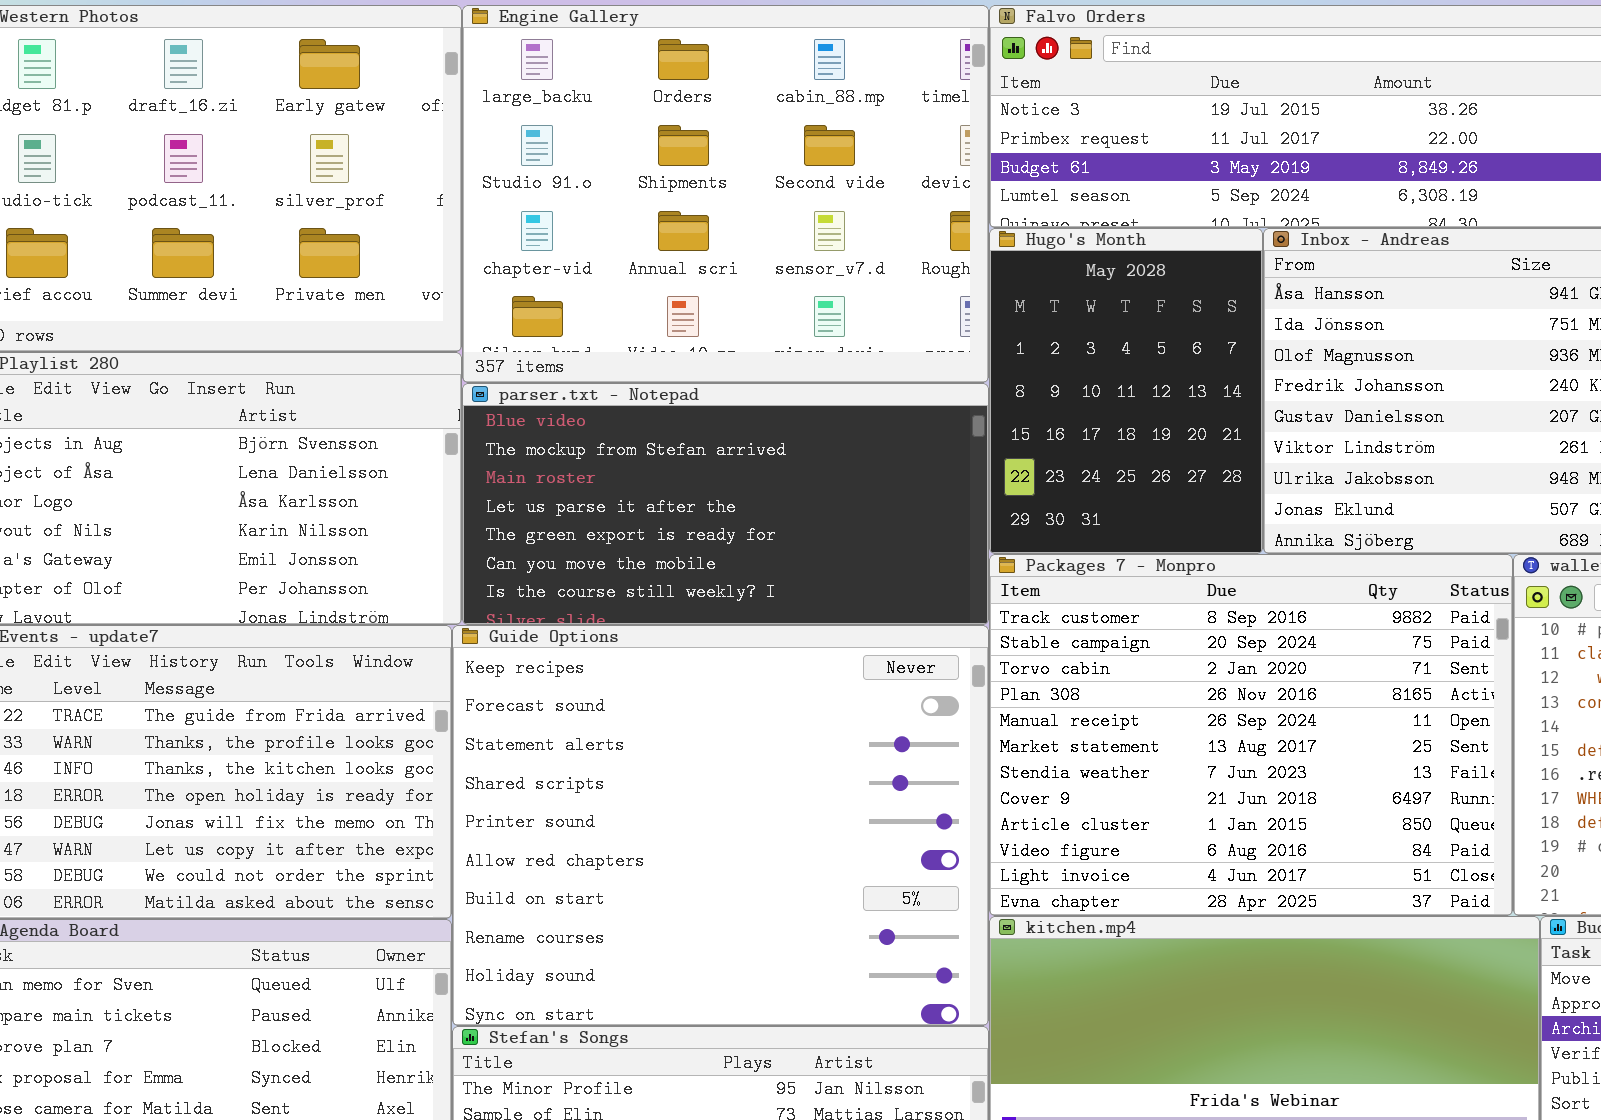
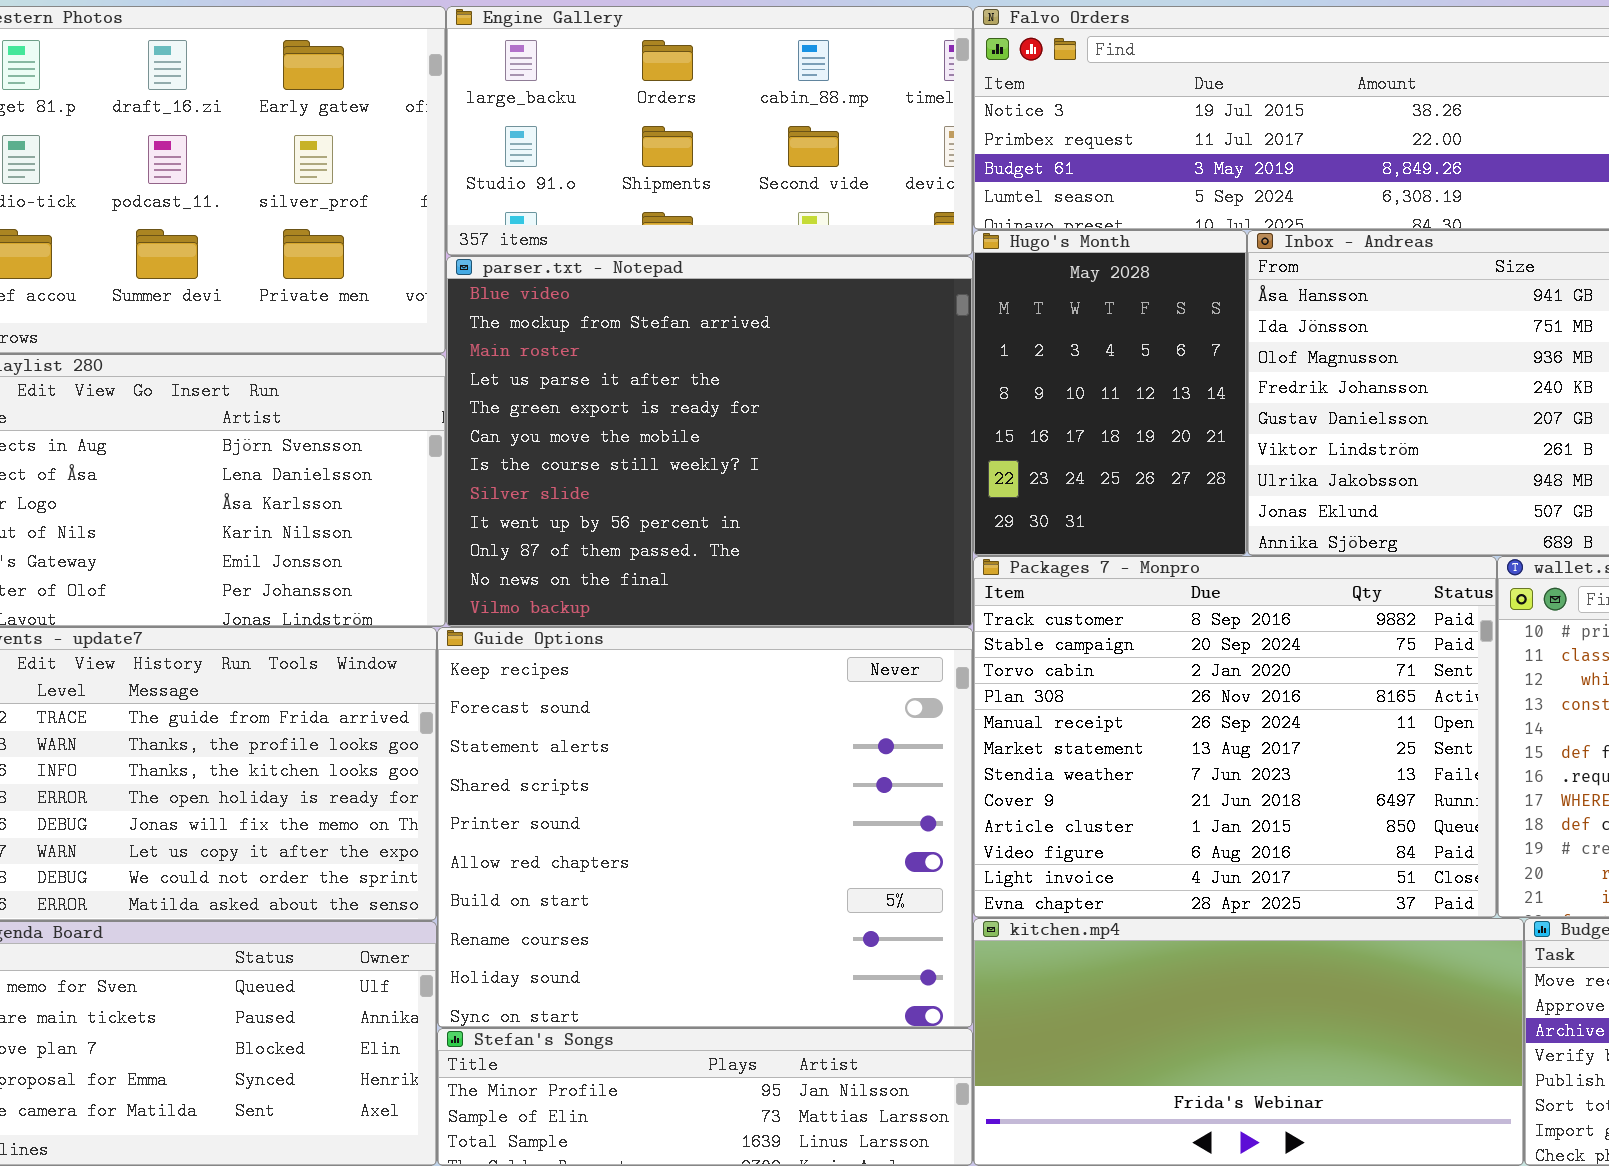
Engine Gallery: [462,5,989,383] -> [446,6,973,256], resized
parser.txt - Notepad: [462,383,989,625] -> [446,256,973,627], resized

